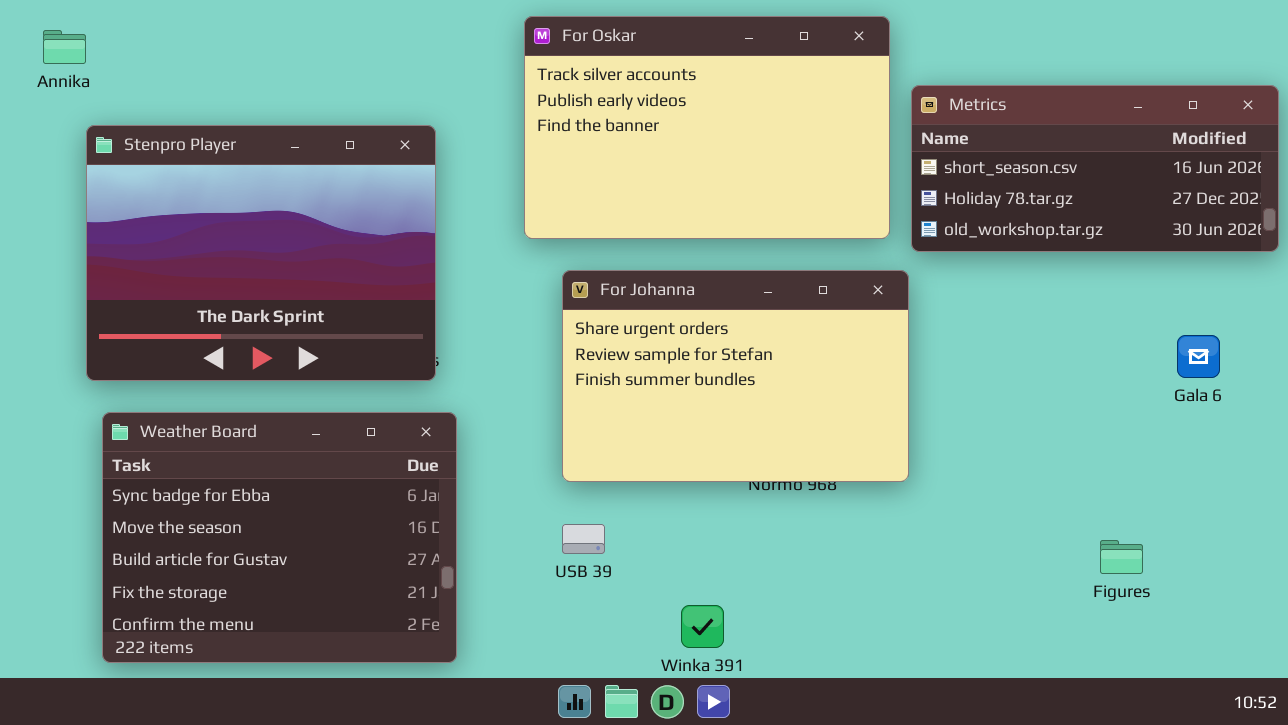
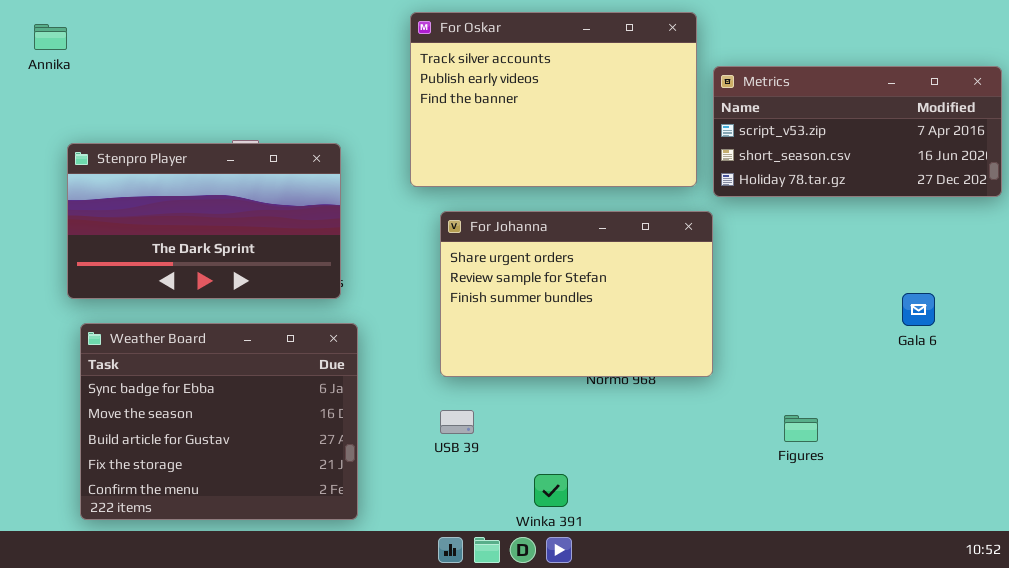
Metrics: [911,85,1279,252] -> [713,66,1002,197], scrolled up 1 row
Stenpro Player: [86,125,436,381] -> [67,143,341,299], resized
Gala 6: [1177,335,1220,378] -> [902,293,935,326], moved
Figures: [1100,540,1143,574] -> [784,415,818,442], moved

